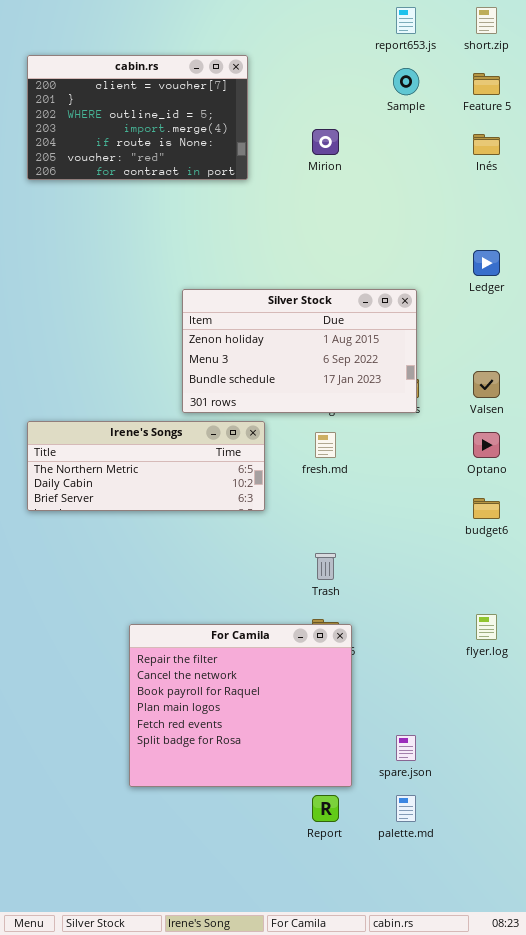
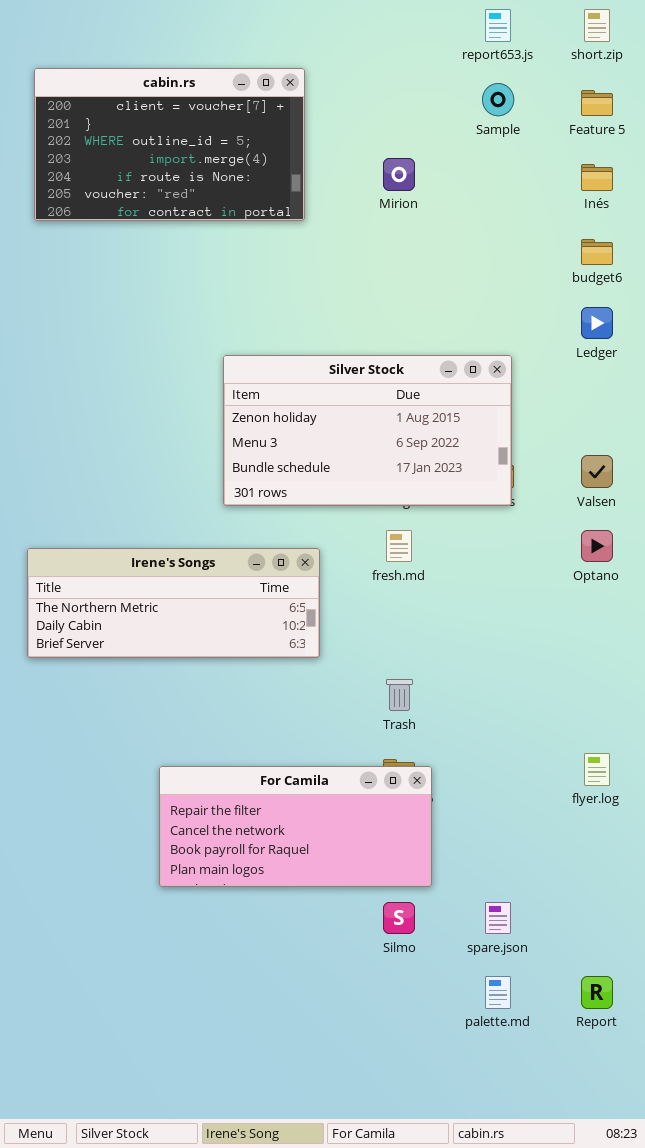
Irene's Songs: [27,421,265,511] -> [27,548,320,658], moved
budget6: [473,498,500,519] -> [581,239,613,265], moved
For Camila: [129,624,352,787] -> [159,766,432,887], resized
Report: [312,795,339,822] -> [581,976,613,1009], moved

